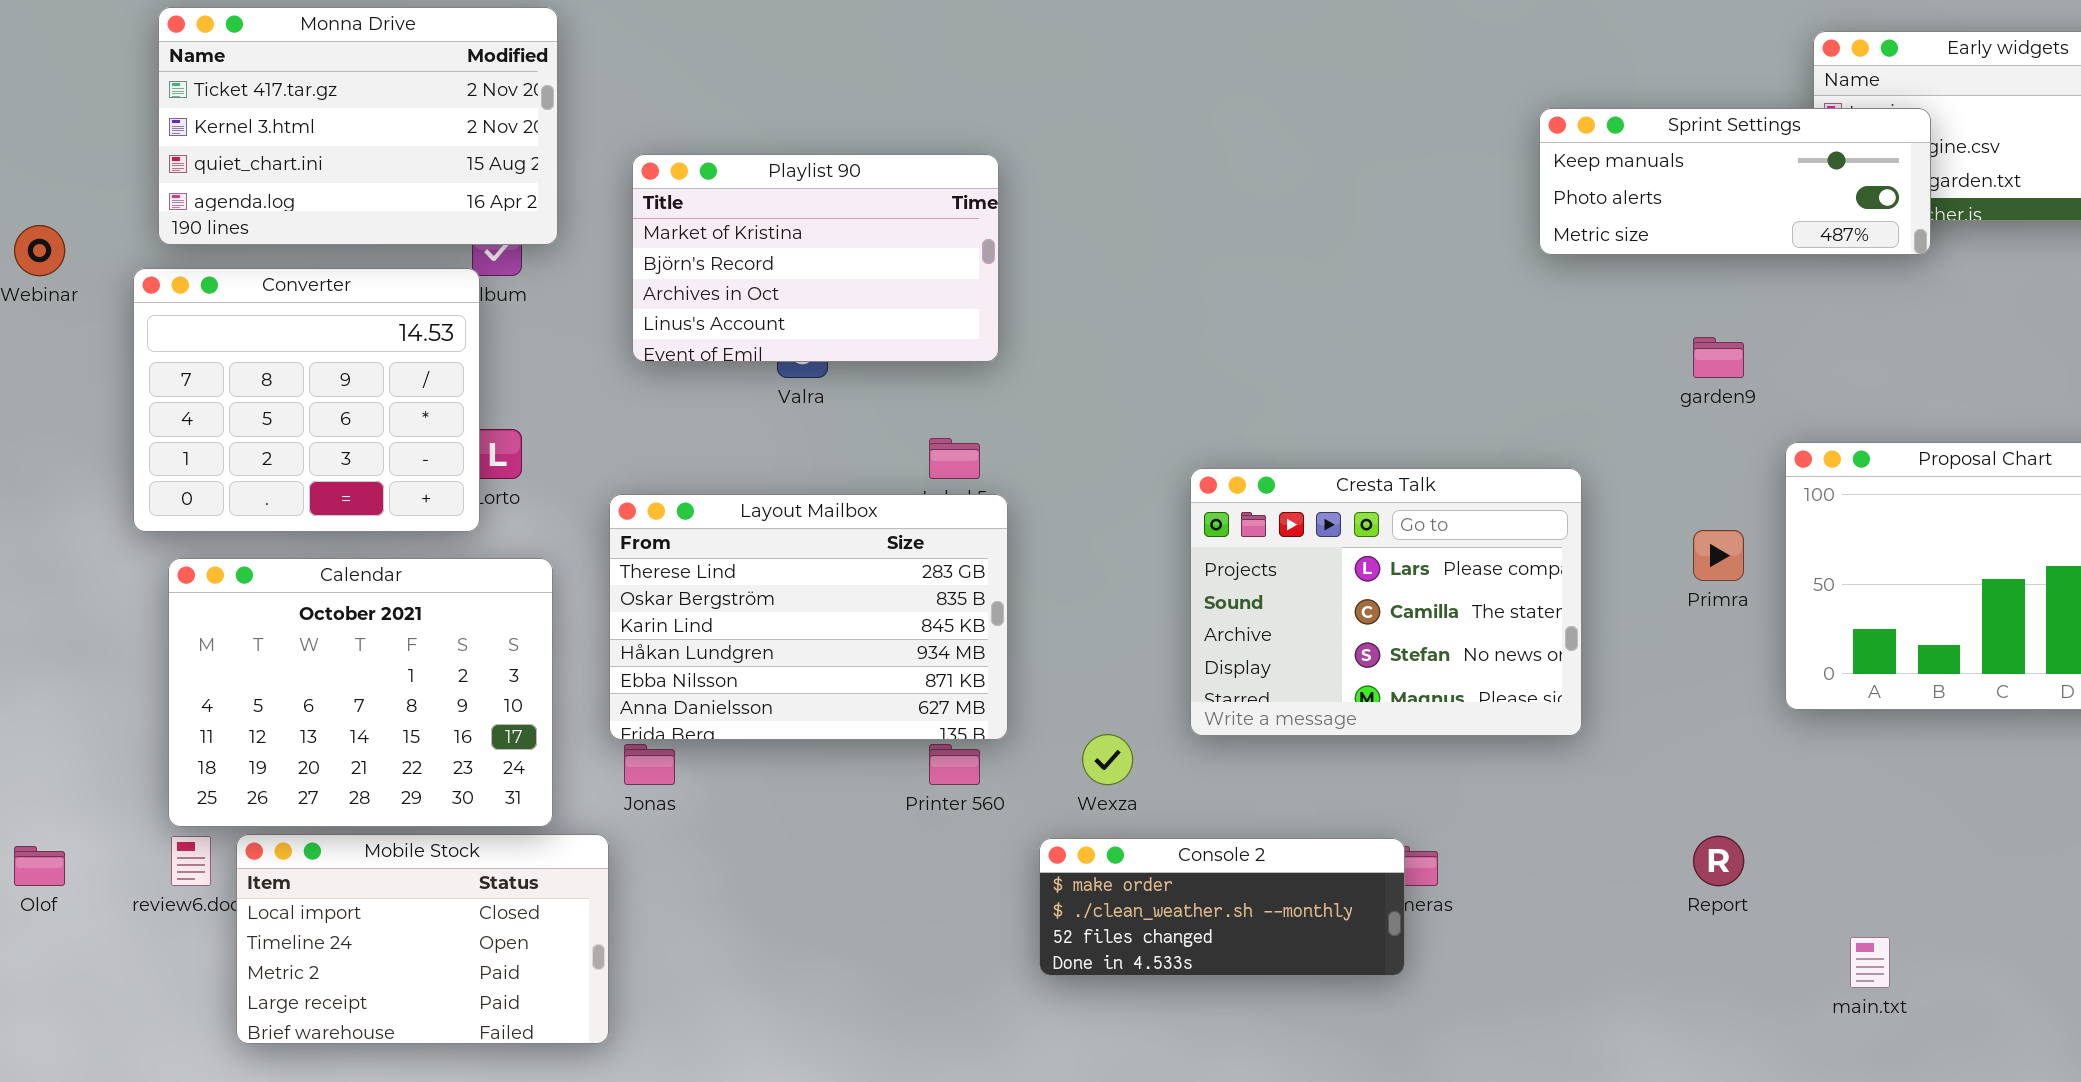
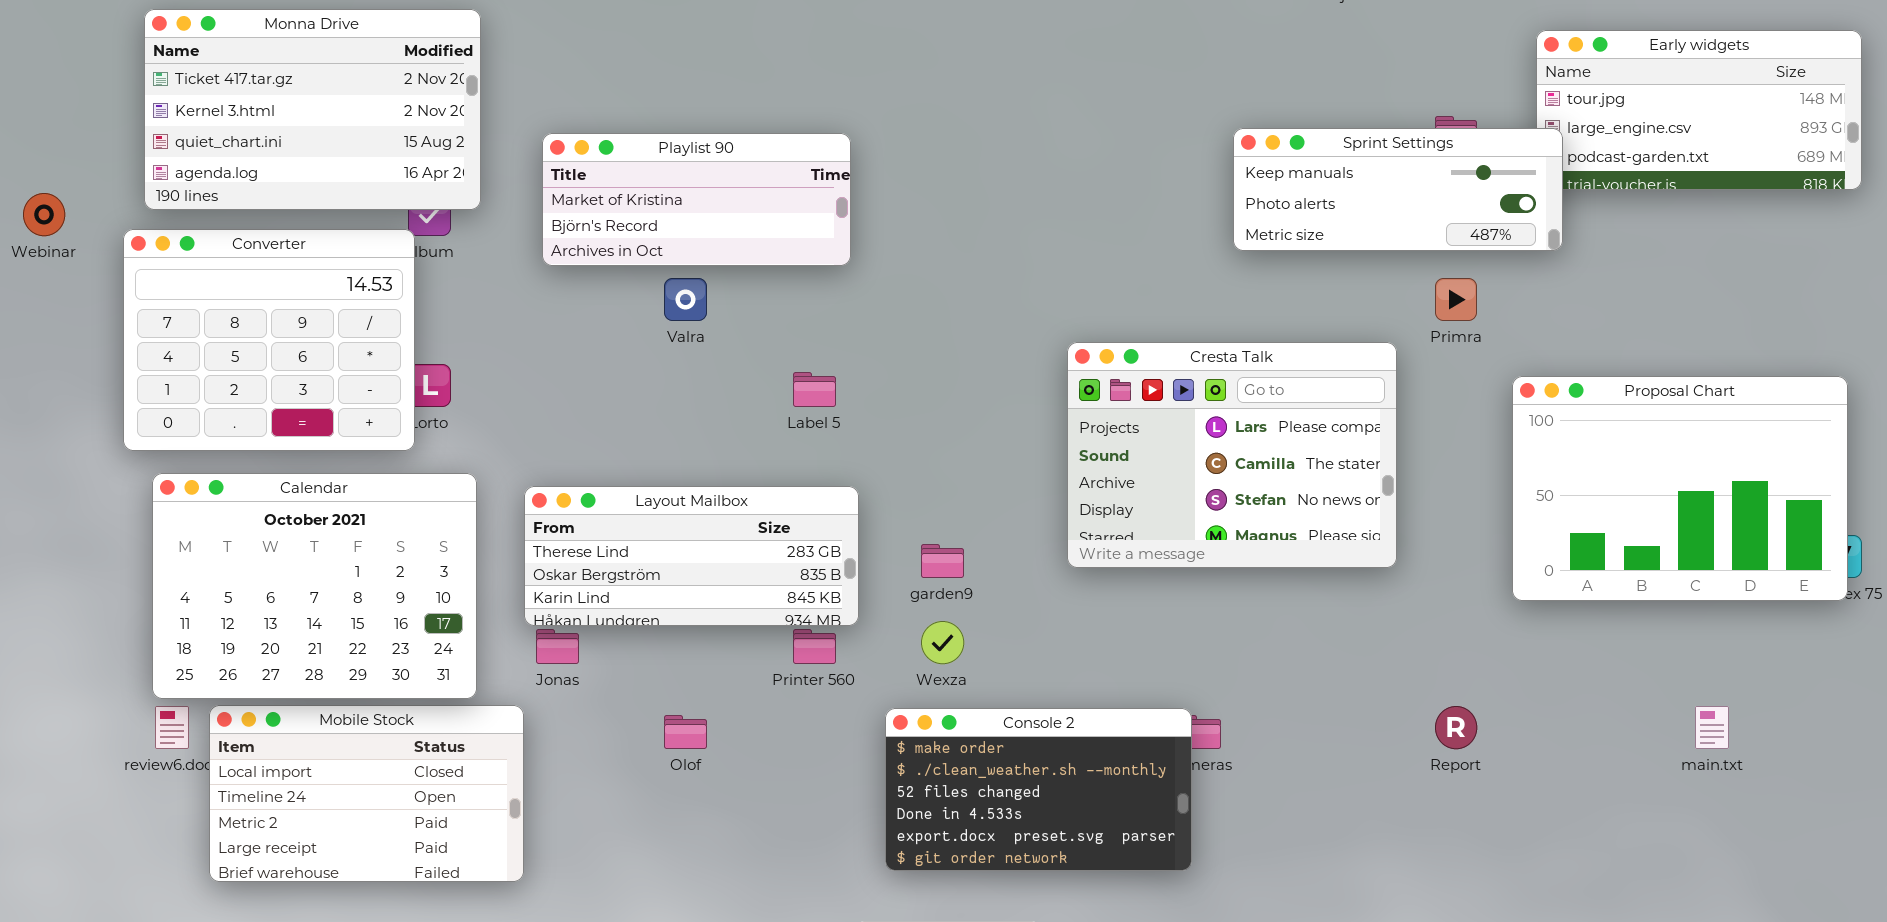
Sprint Settings: [1539,108,1931,255] -> [1233,128,1563,251], moved
Playlist 90: [632,154,999,362] -> [542,133,851,266], resized
garden9: [1693,337,1744,378] -> [921,544,964,578], moved
Cresta Talk: [1190,468,1582,736] -> [1067,342,1397,568], moved
Layout Mailbox: [609,494,1008,740] -> [524,486,859,626], resized
Primra: [1693,530,1744,581] -> [1435,278,1477,321], moved
Console 2: [1039,838,1405,976] -> [885,708,1192,871], resized
Olof: [14,846,65,886] -> [664,715,707,749], moved
main.txt: [1850,937,1890,988] -> [1695,706,1729,749], moved

